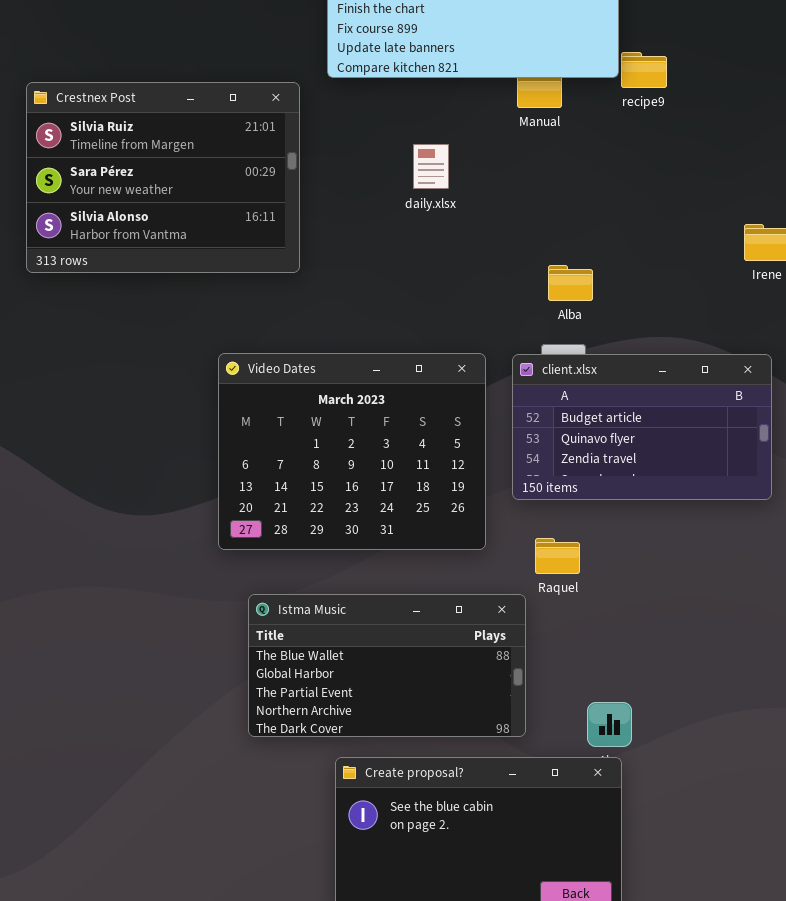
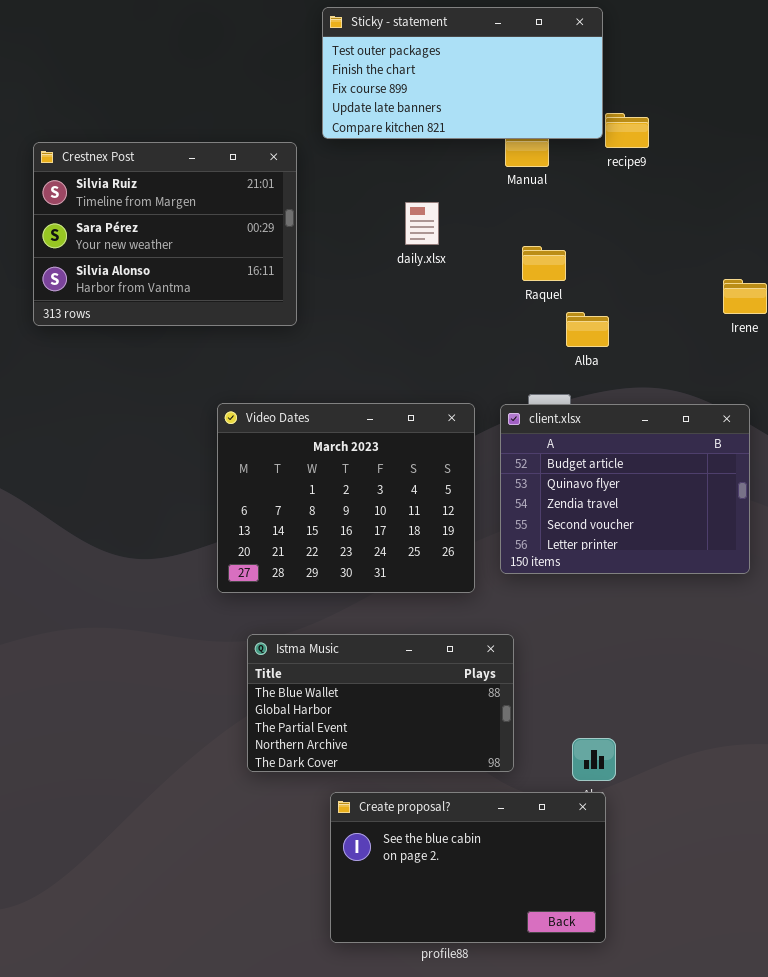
Alba: [548,265,593,301] -> [566,312,609,347], moved
client.xlsx: [512,354,772,500] -> [500,404,750,574], resized
Raquel: [535,538,580,574] -> [522,246,566,281], moved

